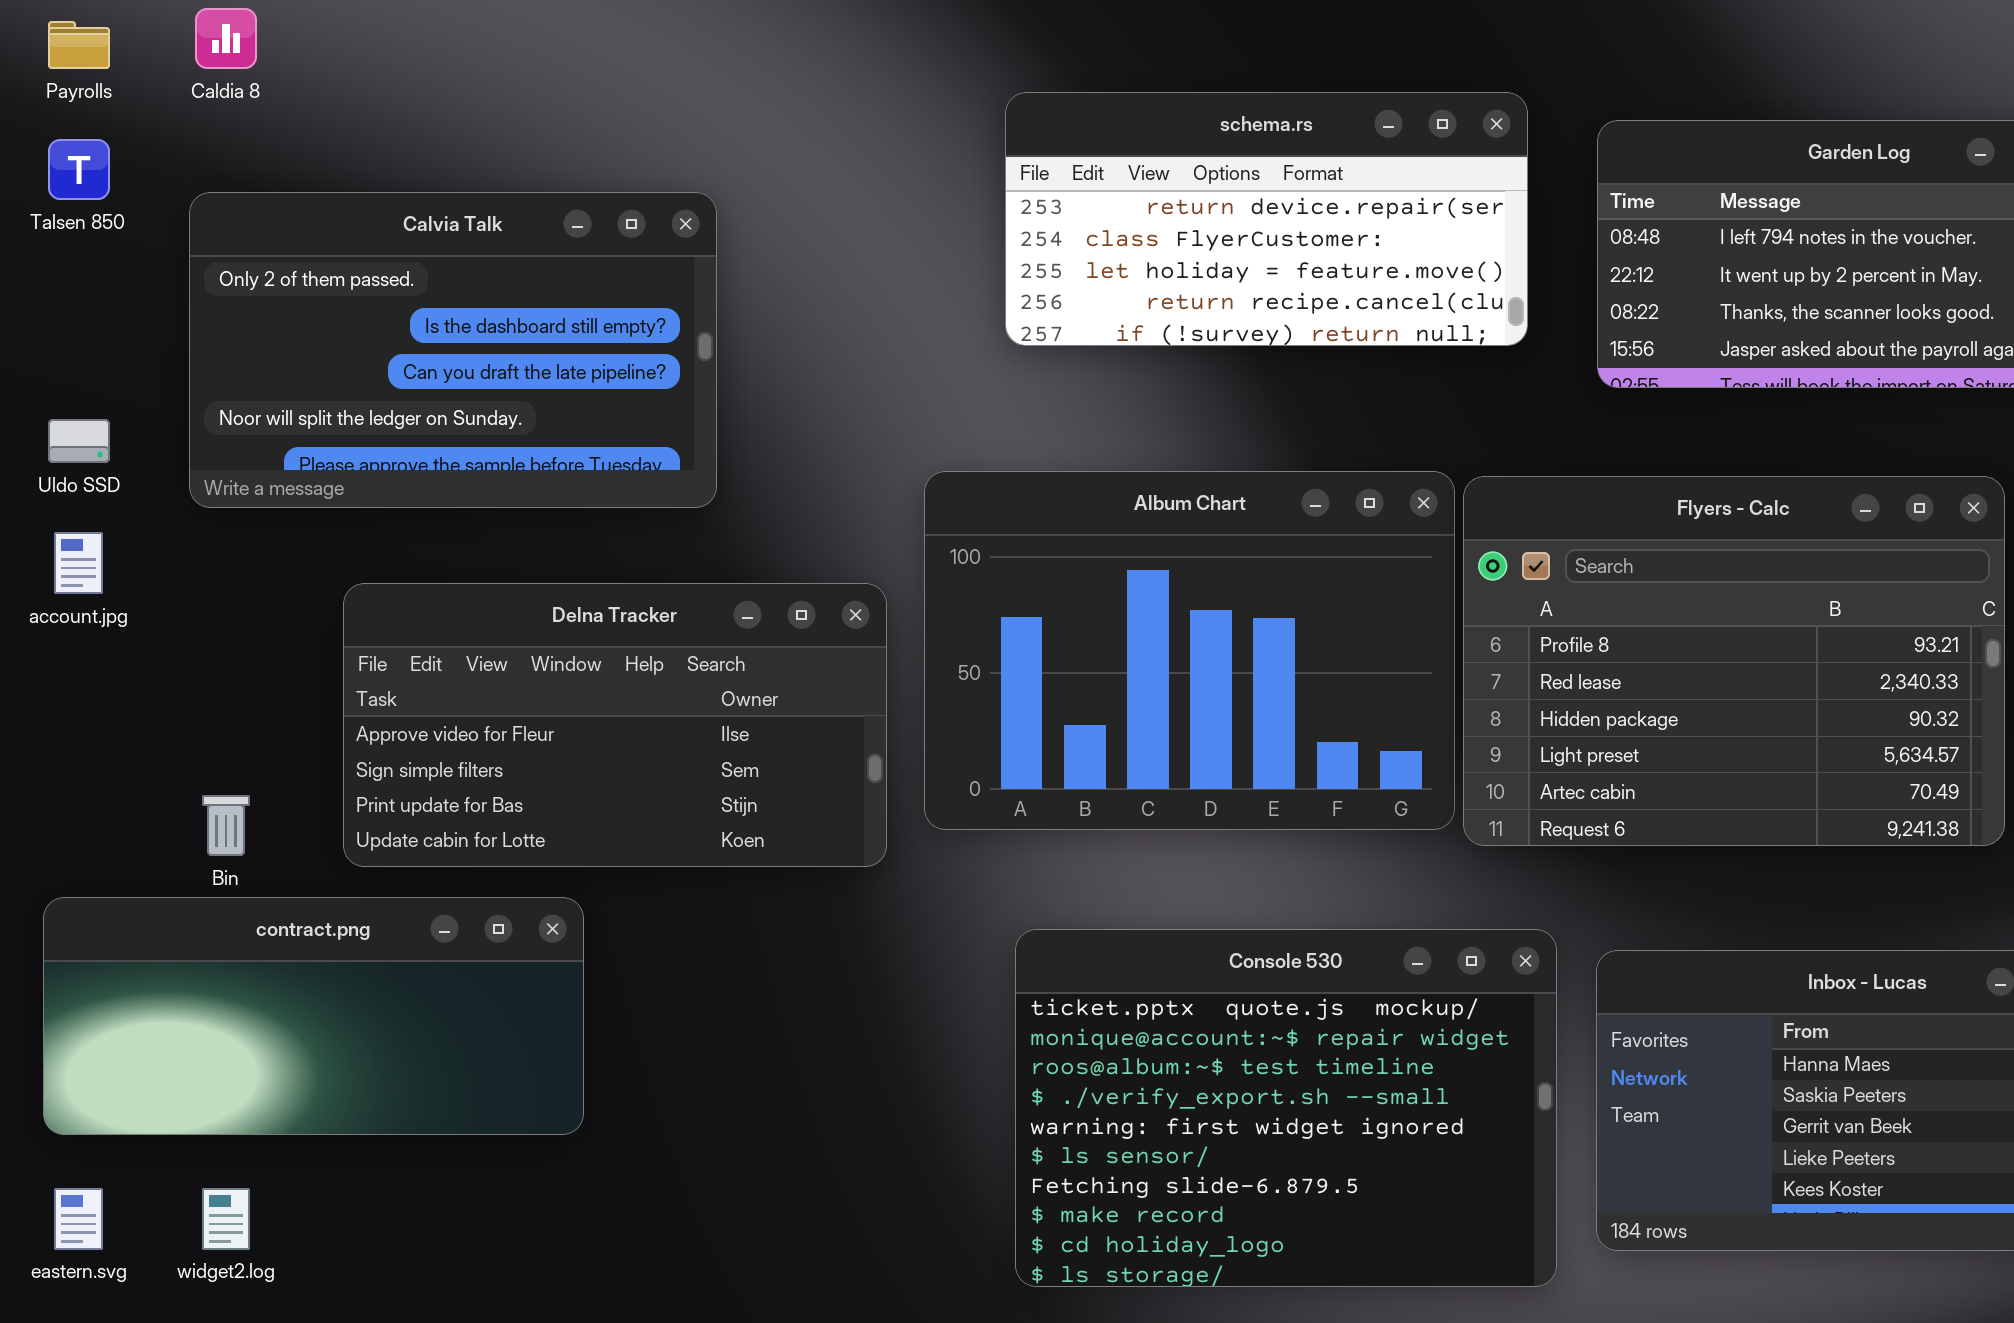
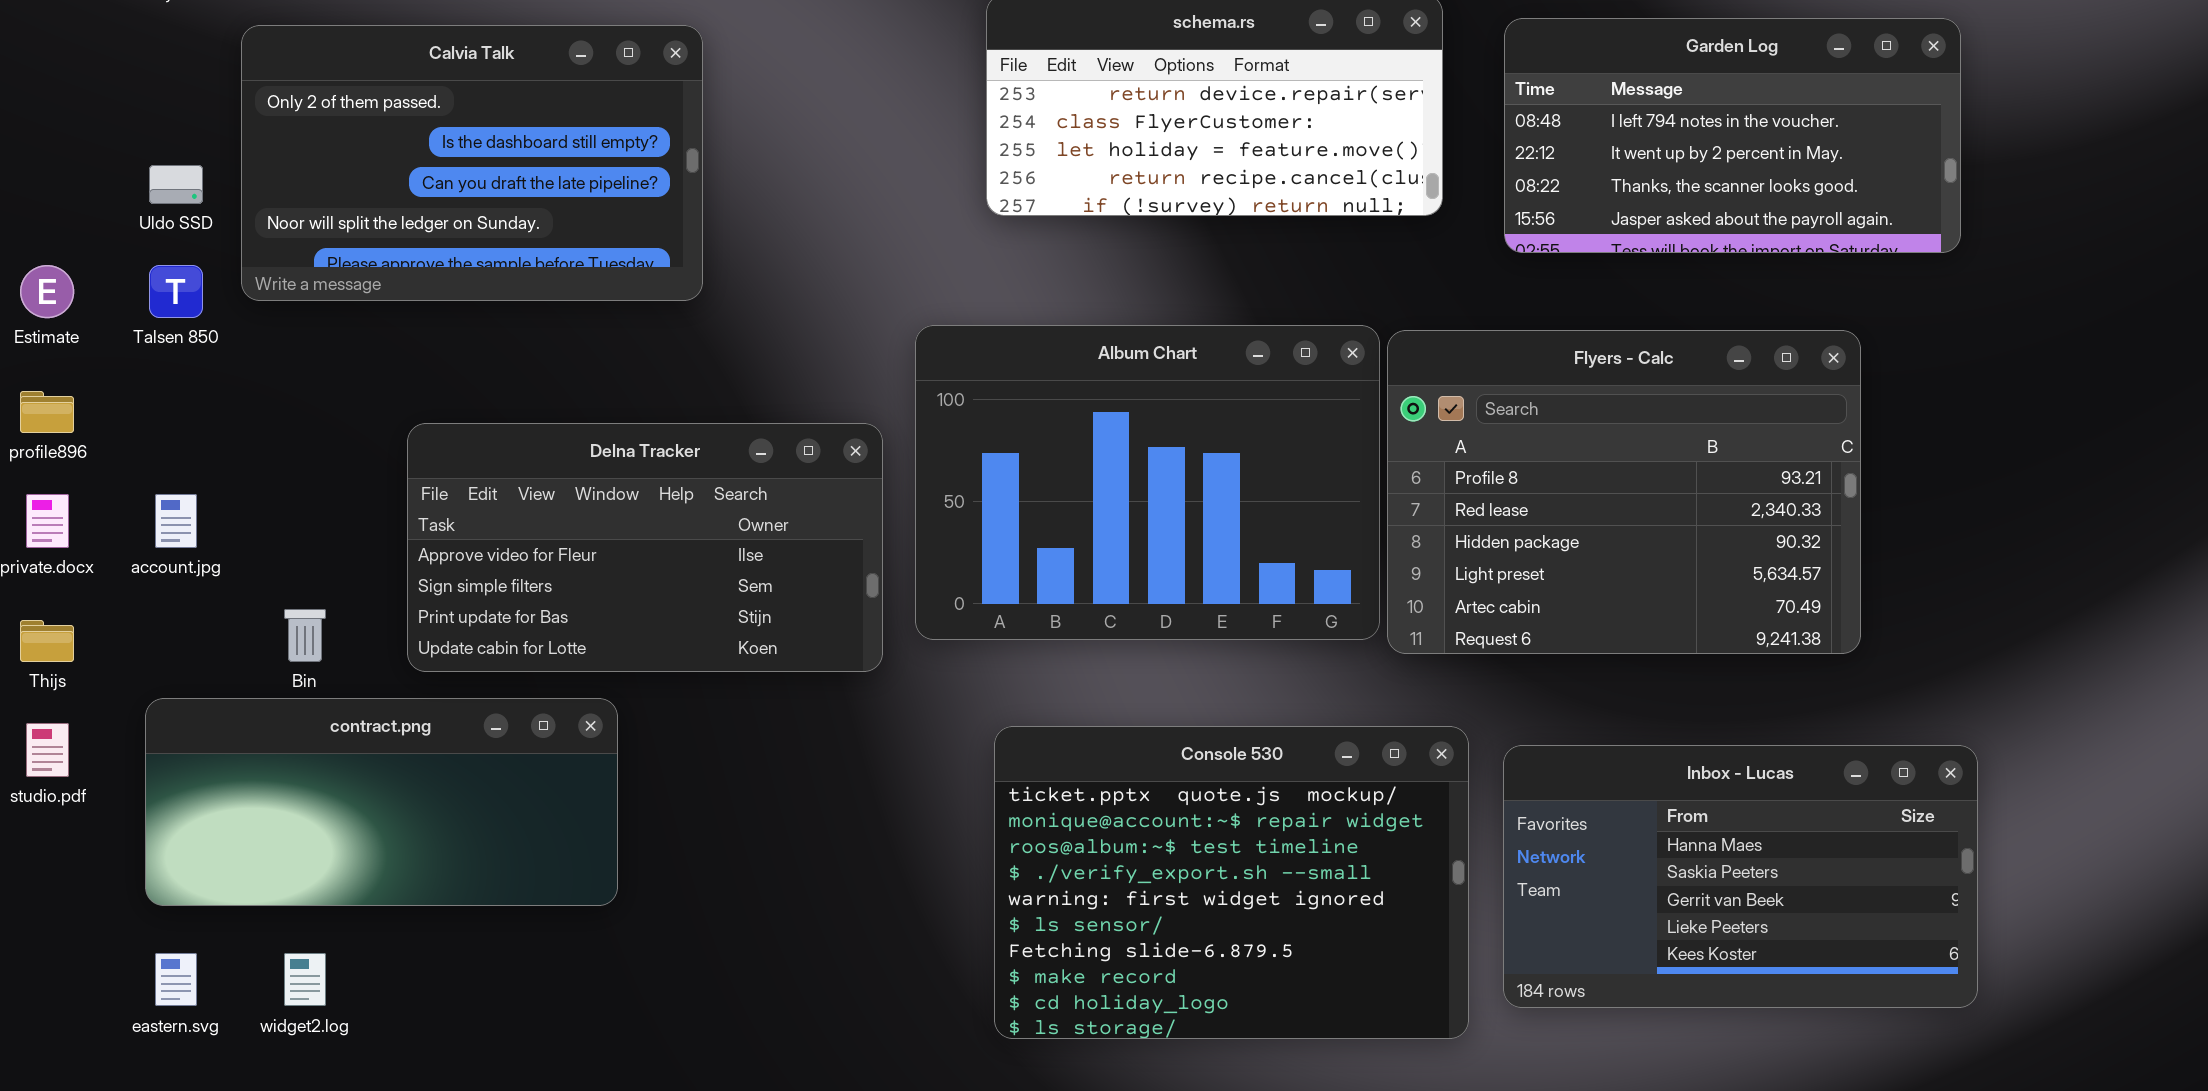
Talsen 850: [48,139,110,200] -> [149,265,203,318], moved
Calvia Talk: [189,192,717,508] -> [241,25,703,301], moved
Uldo SSD: [48,419,110,463] -> [149,165,203,204], moved
account.jpg: [54,532,103,594] -> [155,494,197,548], moved

